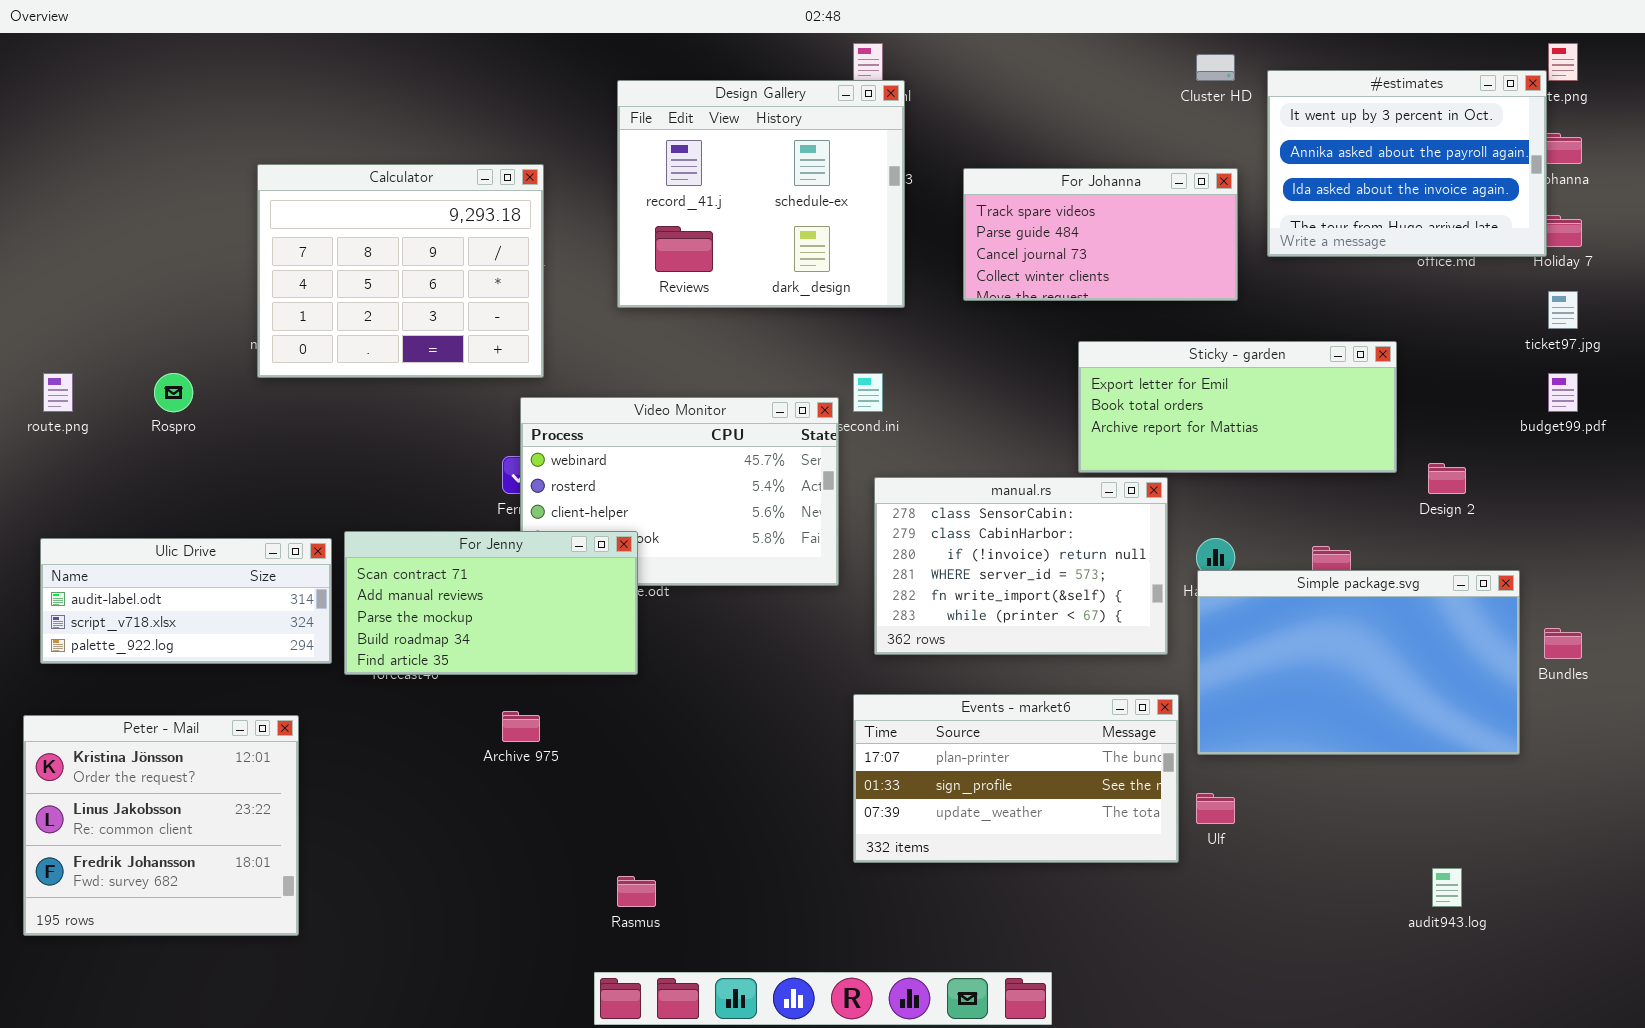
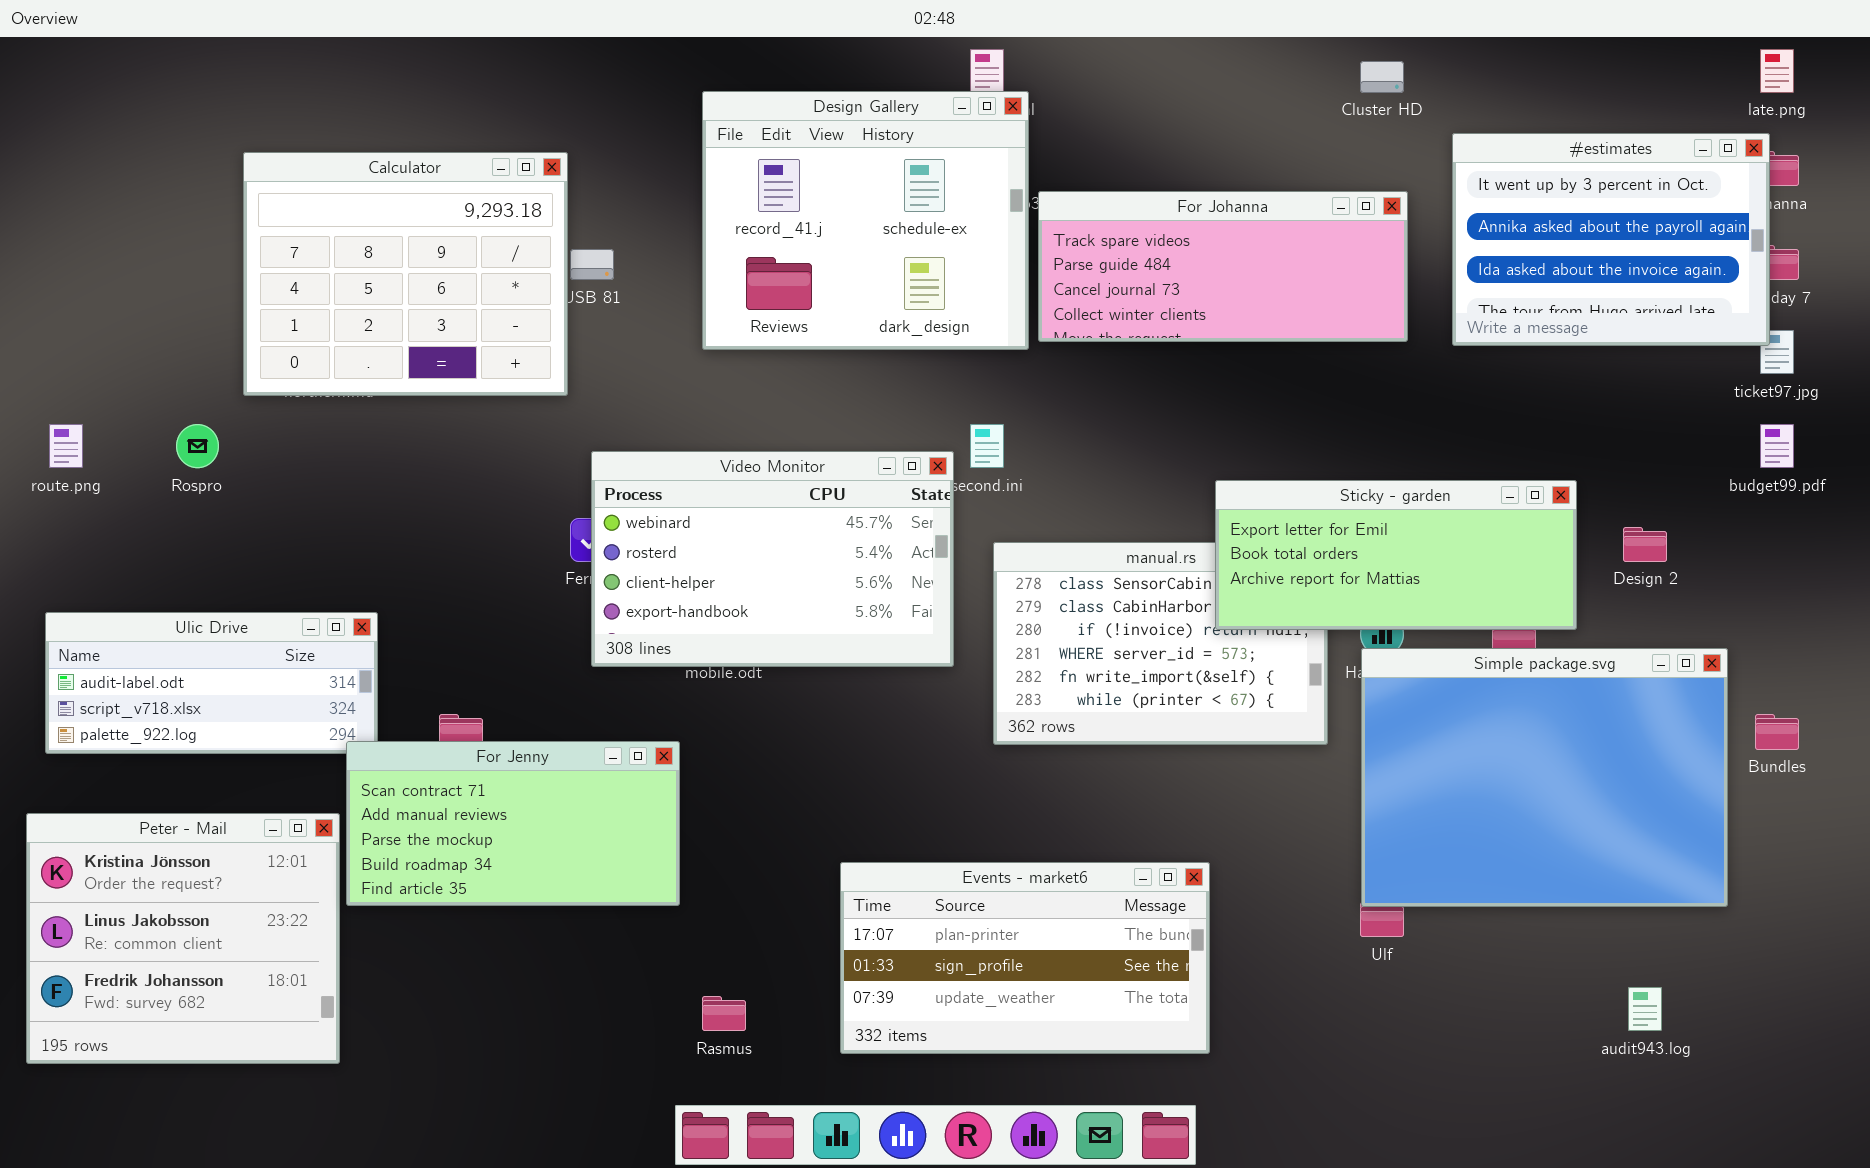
#estimates: [1267,70,1547,257] -> [1452,133,1770,346], moved
Calculator: [257,164,544,378] -> [243,152,568,396], moved
For Johanna: [963,168,1238,301] -> [1038,191,1408,342], resized
Sticky - garden: [1078,341,1397,473] -> [1215,480,1577,630], moved
For Jenny: [344,531,638,675] -> [346,741,680,906], moved
Simple package.svg: [1197,570,1520,755] -> [1361,648,1728,907], resized
Events - market6: [853,694,1179,863] -> [840,862,1210,1054], moved

